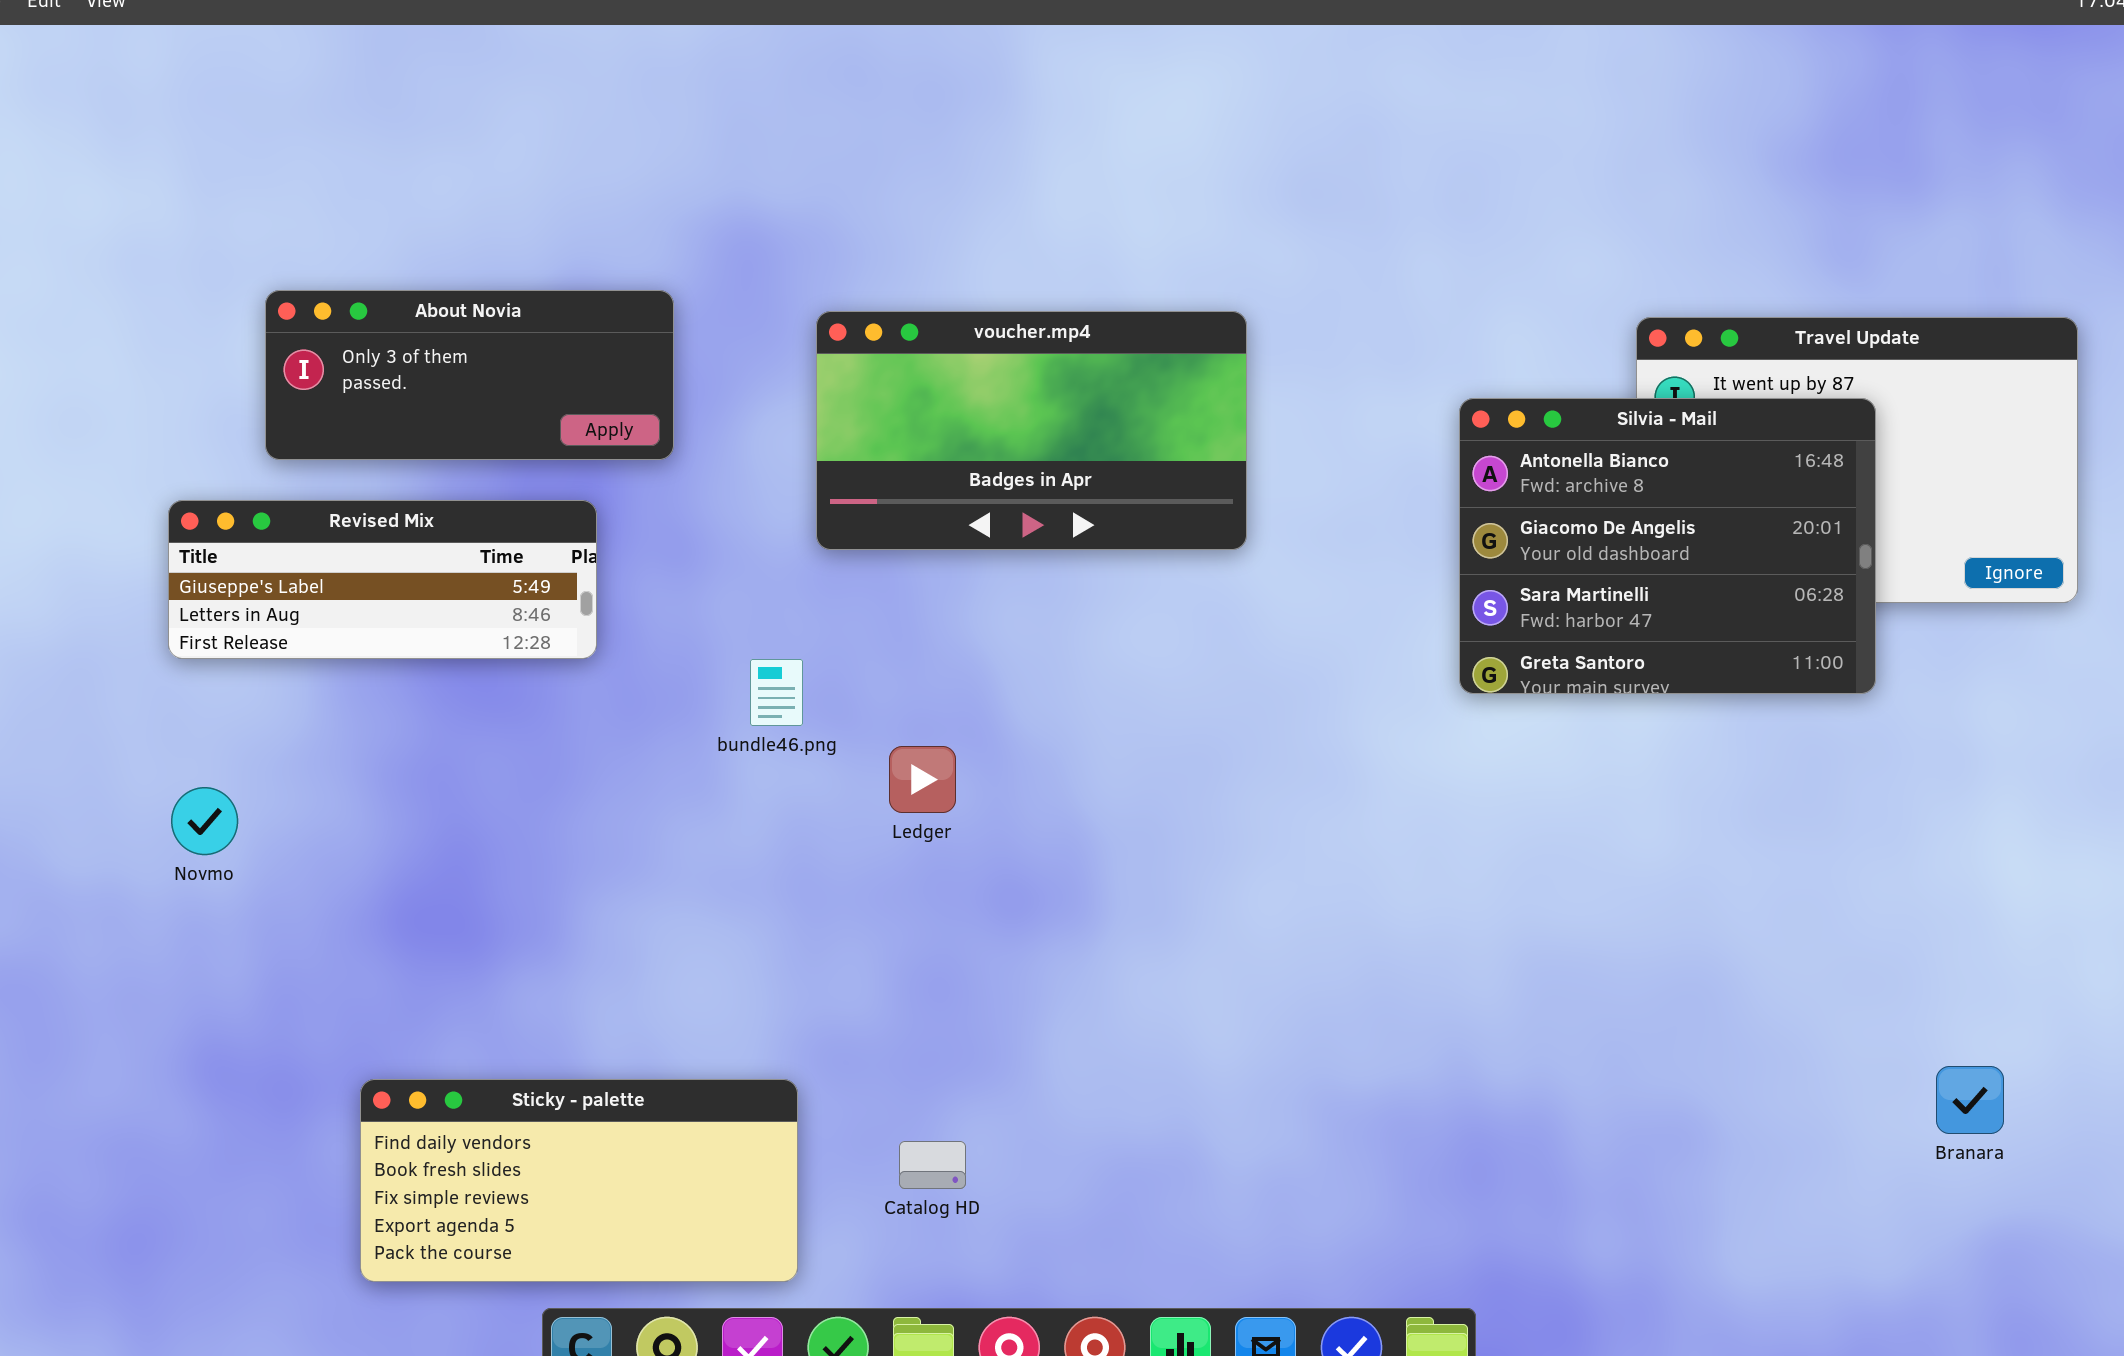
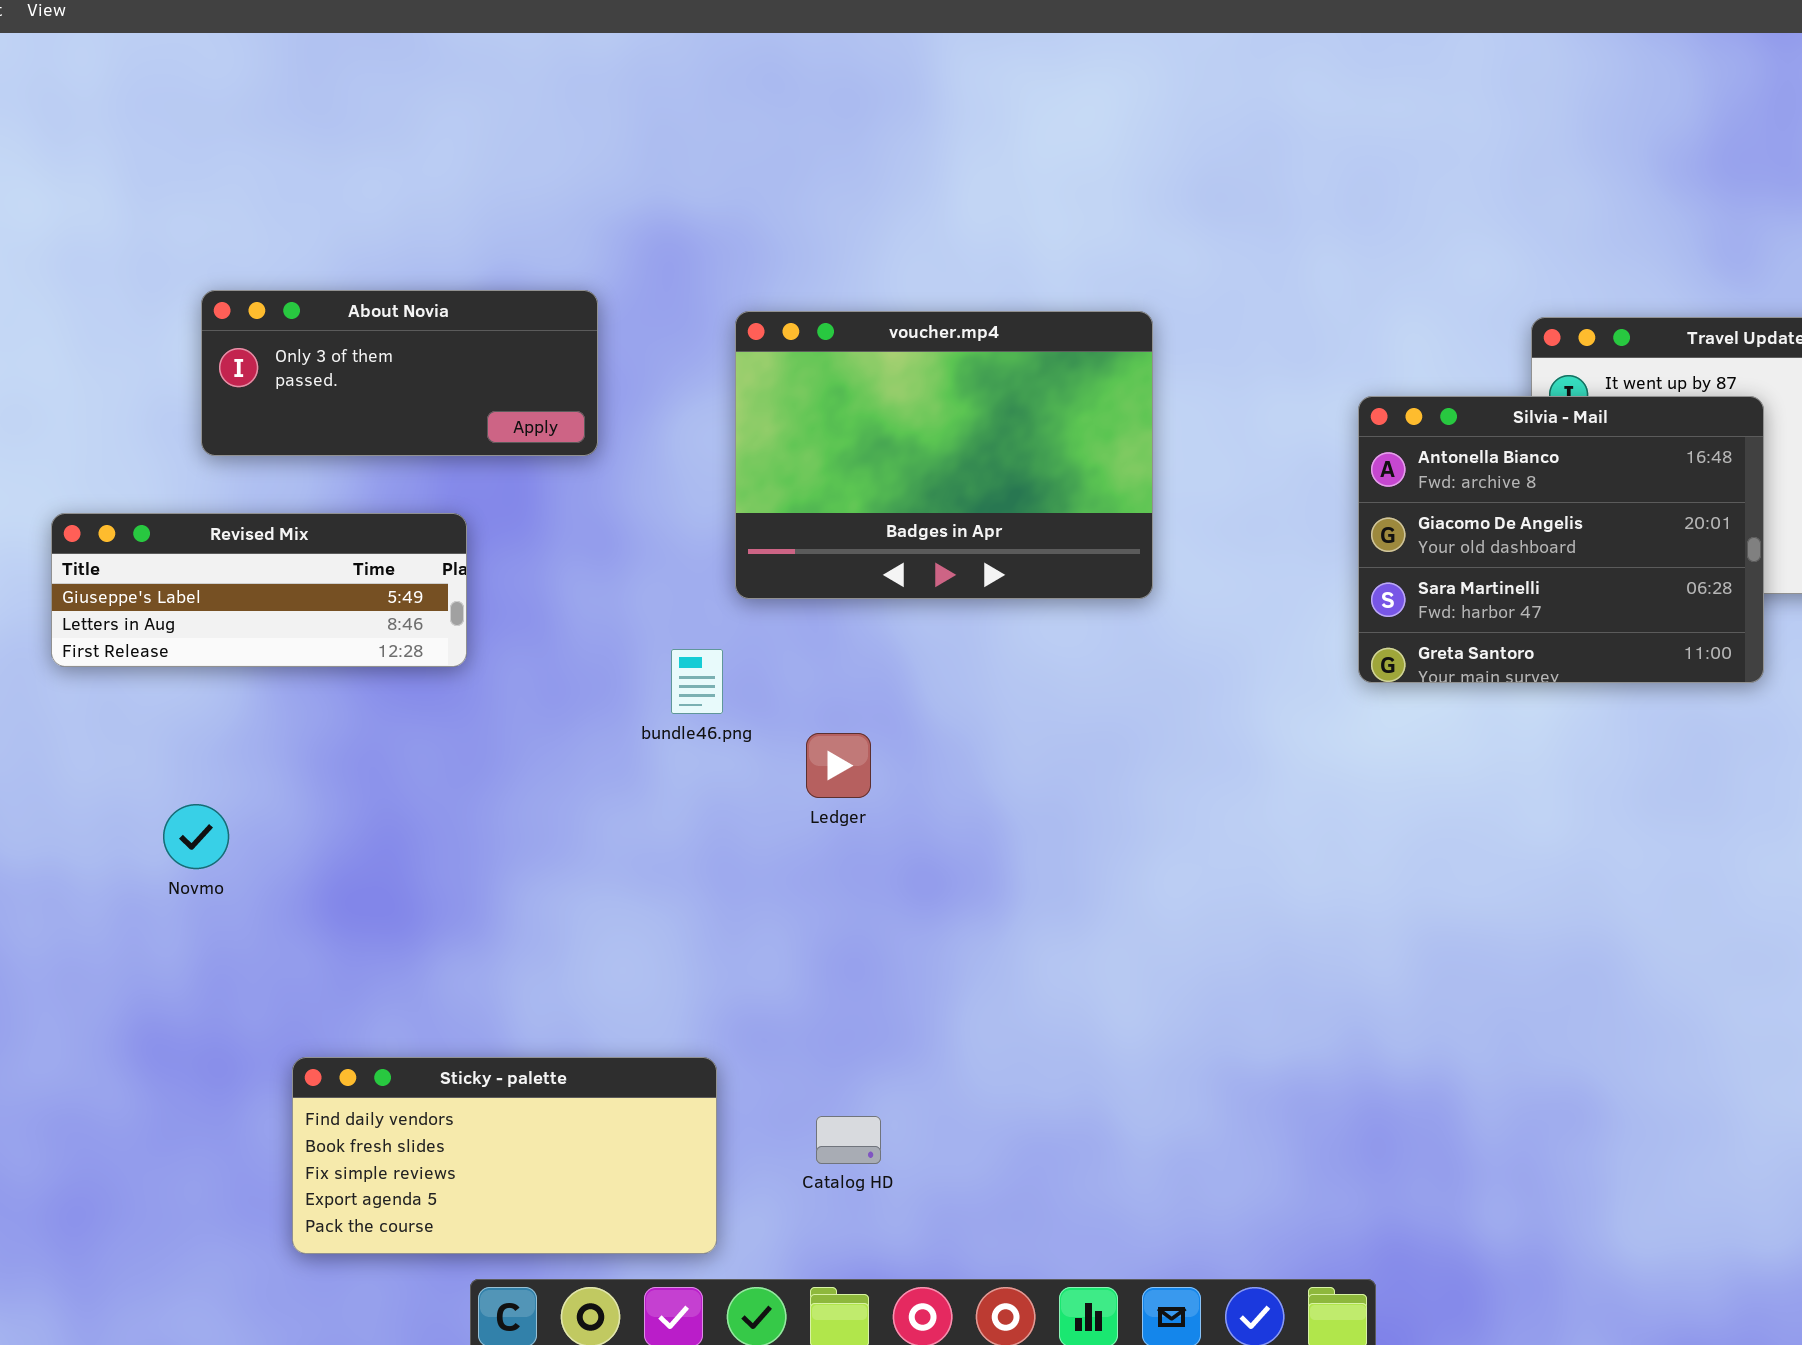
voucher.mp4: [816,311,1247,550] -> [735,311,1153,599], resized
Revised Mix: [168,500,597,659] -> [51,513,467,667], moved
Novmo: [171,787,238,855] -> [163,804,229,869], moved

